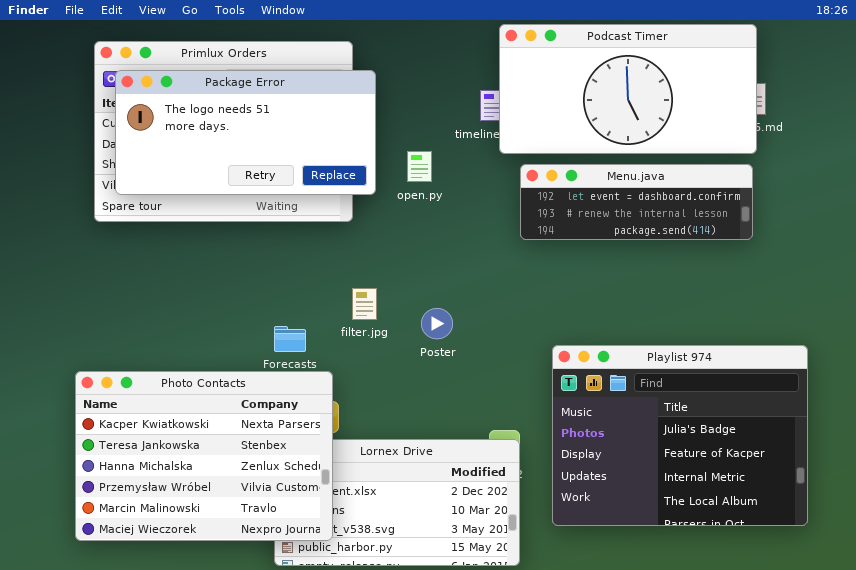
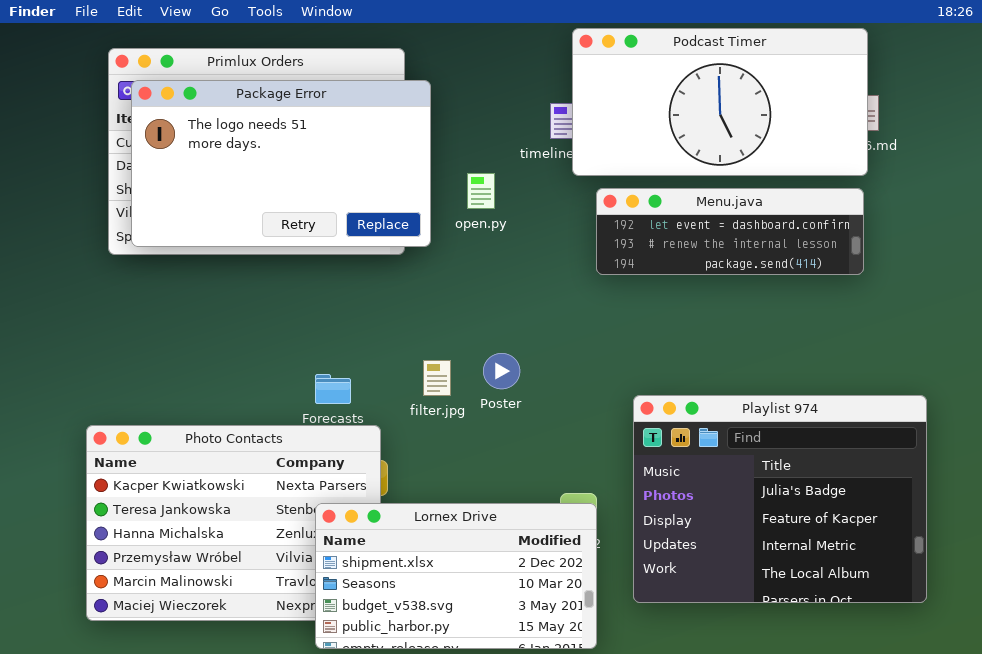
Package Error: [115,70,376,195] -> [131,80,431,247], resized
filter.jpg: [352,288,377,320] -> [423,360,451,396], moved
Lornex Drive: [274,439,520,566] -> [315,503,597,649], raised

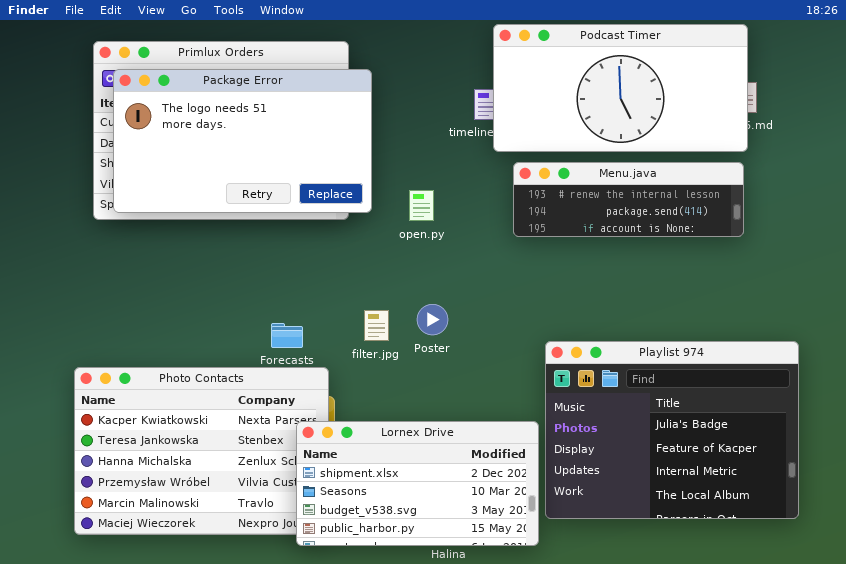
open.py: [467,173,495,209] -> [409,190,434,221], moved
Menu.java: [596,188,864,275] -> [513,162,744,237], scrolled down 1 row
Lornex Drive: [315,503,597,649] -> [296,421,539,546], moved

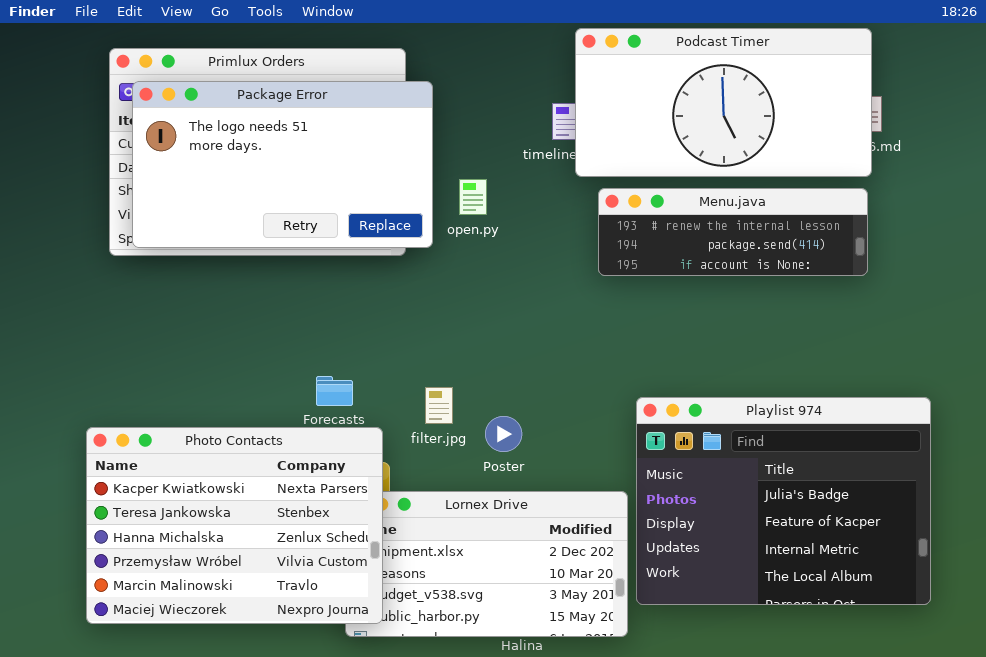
open.py: [409,190,434,221] -> [459,179,487,215], moved
Poster: [417,304,448,335] -> [485,416,522,452], moved
filter.jpg: [364,310,389,341] -> [425,387,453,424], moved
Photo Contacts: [74,367,329,535] -> [86,427,383,624], raised

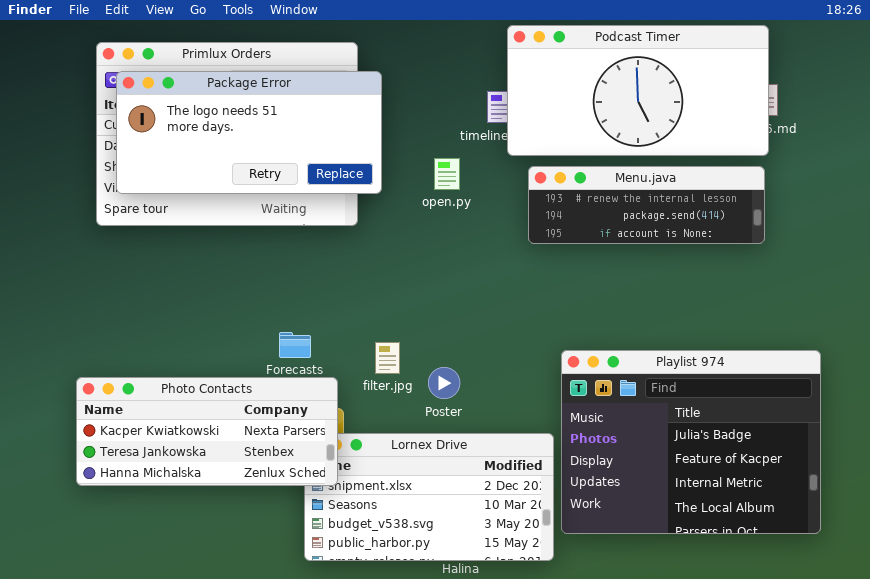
Package Error: [132,81,433,248] -> [116,71,382,194], resized
open.py: [459,179,487,215] -> [434,158,460,190], moved
Photo Contacts: [86,427,383,624] -> [76,377,338,486], resized

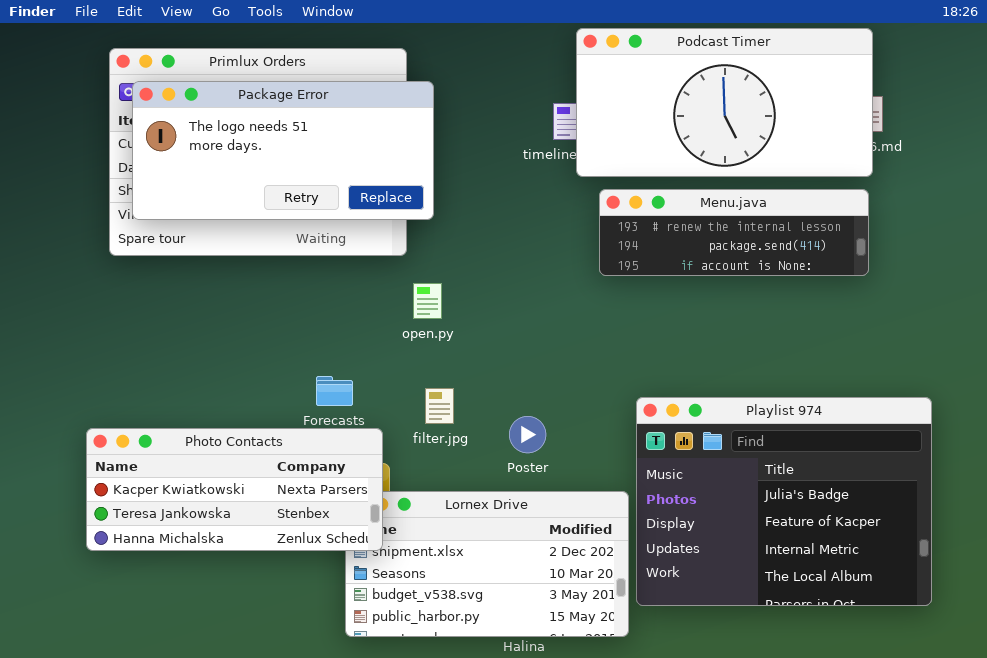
open.py: [434,158,460,190] -> [413,283,442,319], moved
Poster: [428,367,460,399] -> [509,416,546,453], moved

